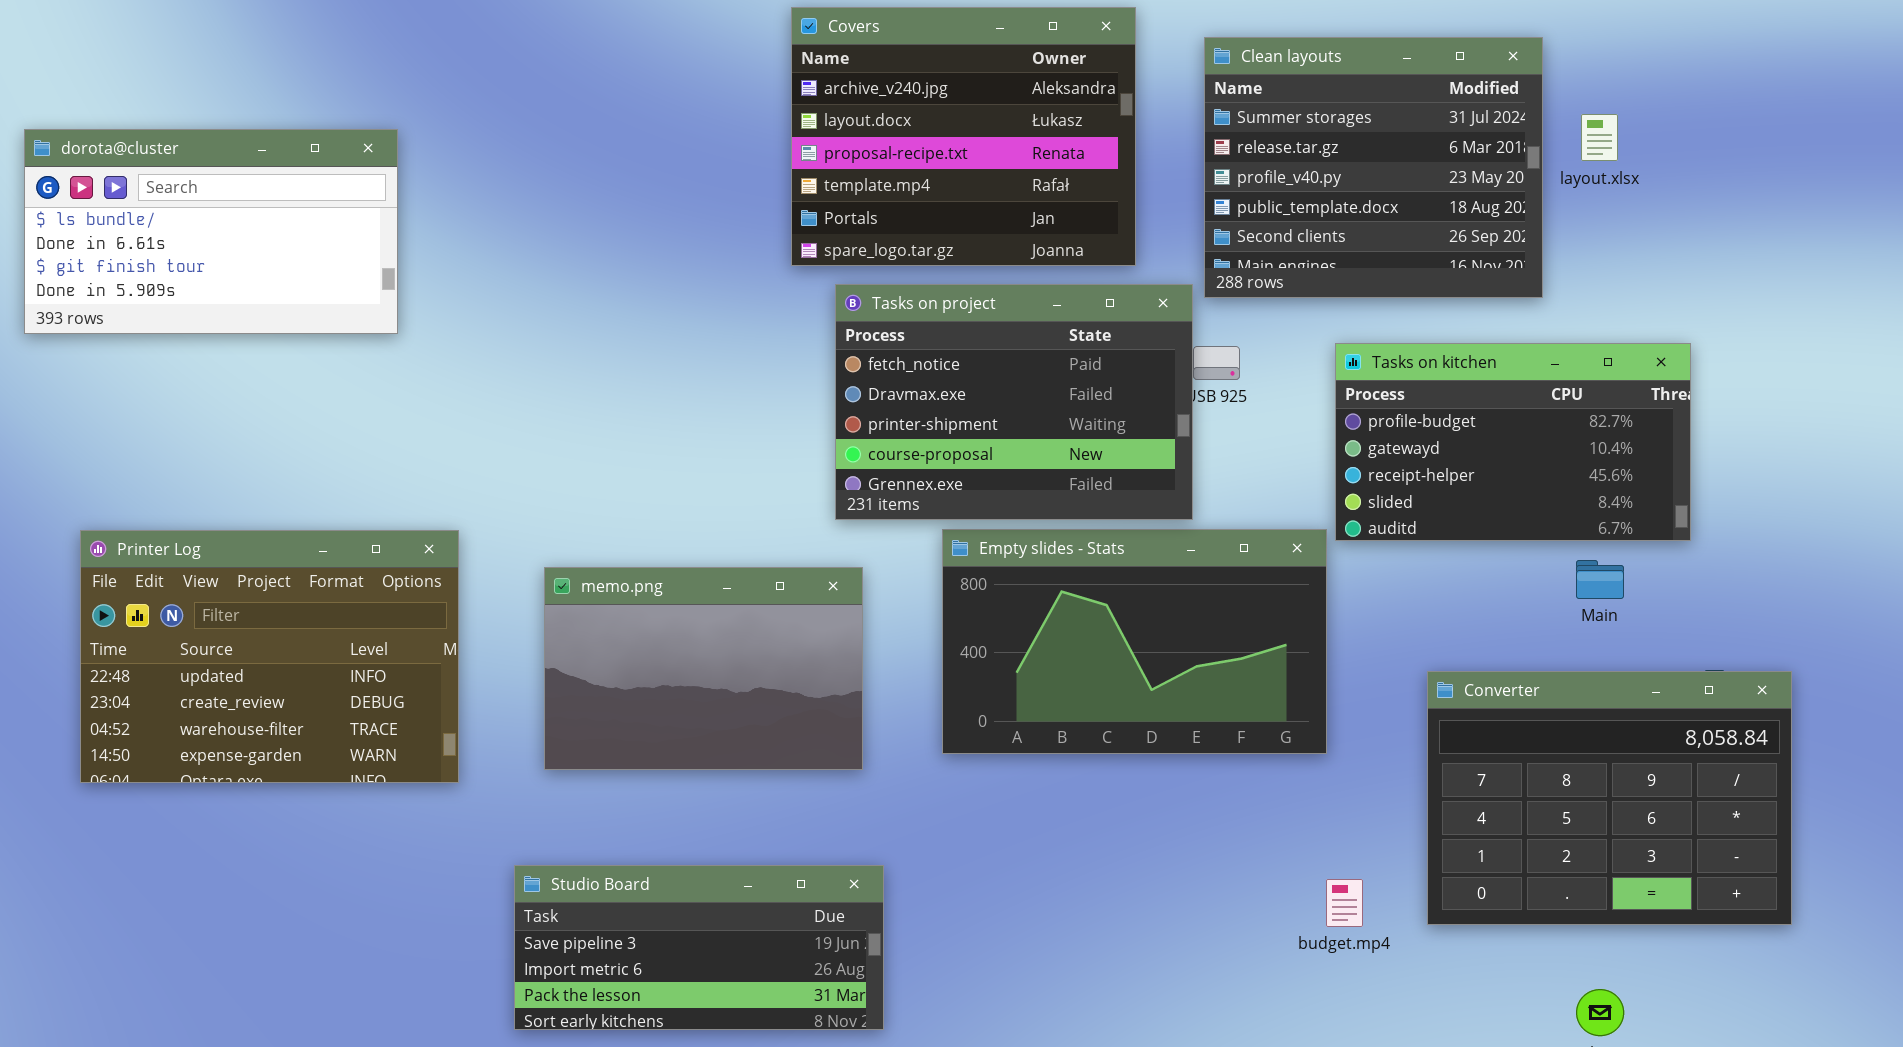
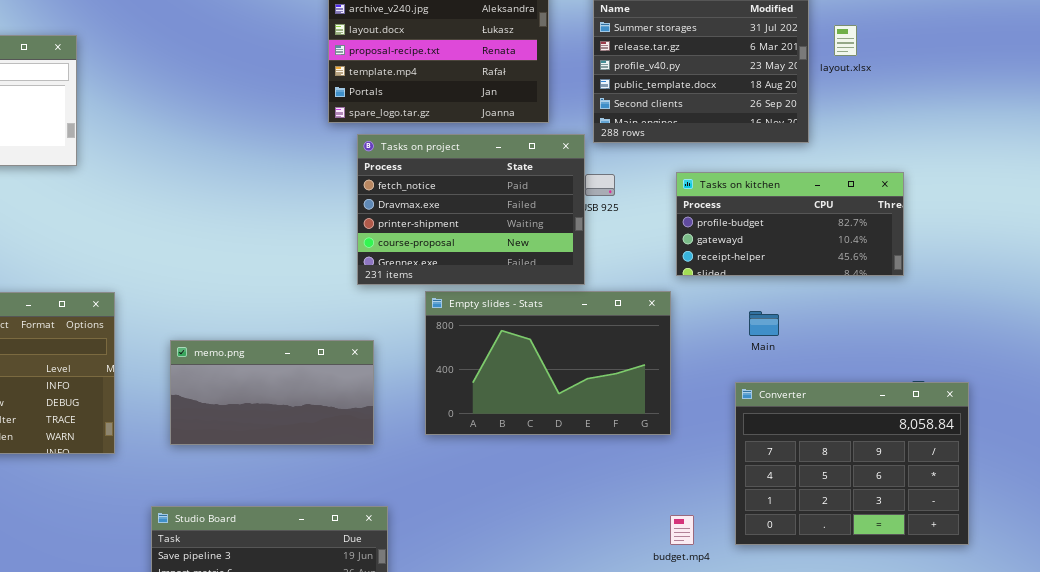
Tasks on kitchen: [1335,343,1691,541] -> [676,172,904,276], resized
Main: [1576,560,1624,599] -> [749,311,779,336], moved
memo.png: [544,567,863,770] -> [170,340,374,445], resized

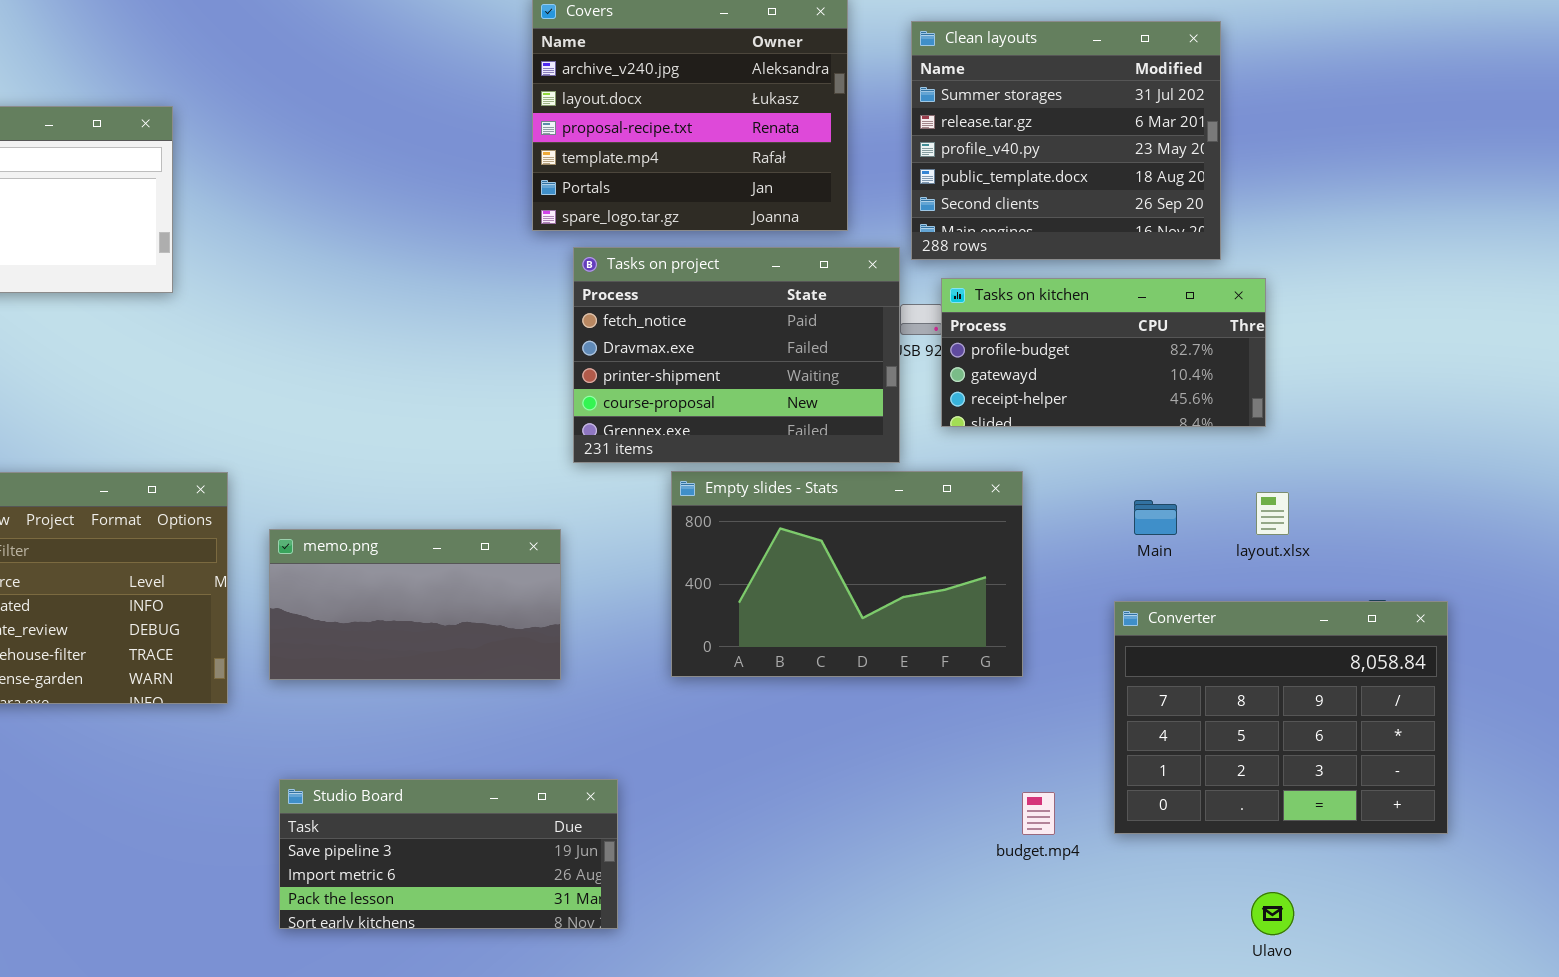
layout.xlsx: [834,25,857,56] -> [1256,492,1289,535], moved
Tasks on kitchen: [676,172,904,276] -> [941,278,1266,427], moved
memo.png: [170,340,374,445] -> [269,529,561,680], moved

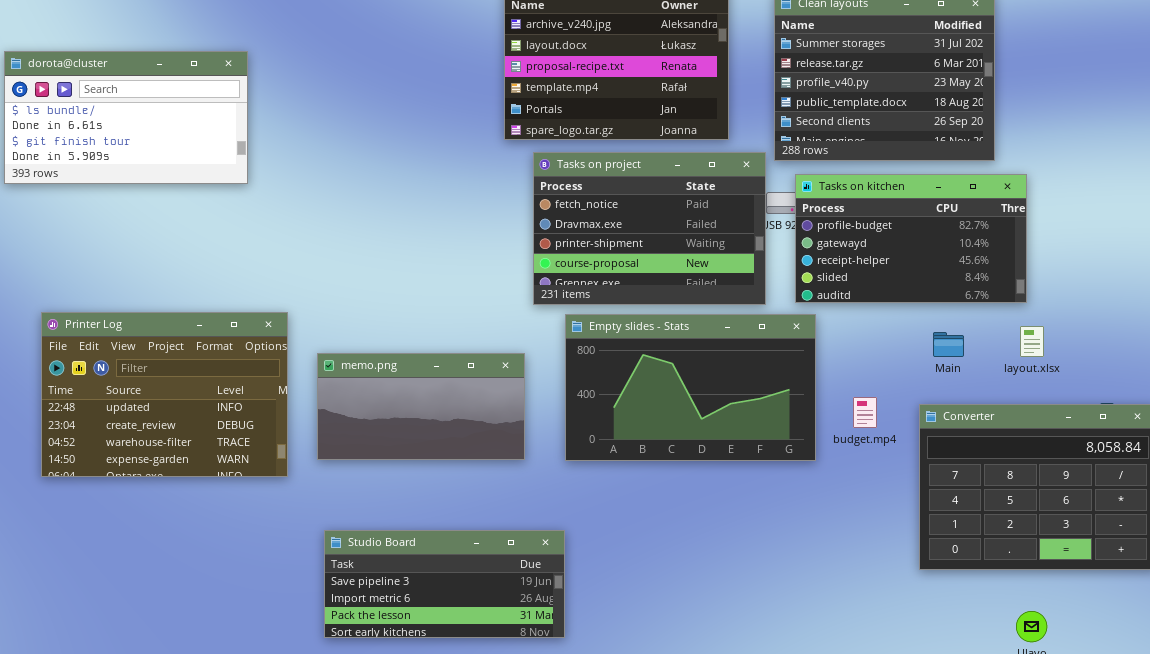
Tasks on kitchen: [941,278,1266,427] -> [795,174,1027,303], resized
Empty slides - Stats: [671,471,1023,677] -> [565,314,816,461], moved
budget.mp4: [1022,792,1055,835] -> [853,397,877,428], moved

